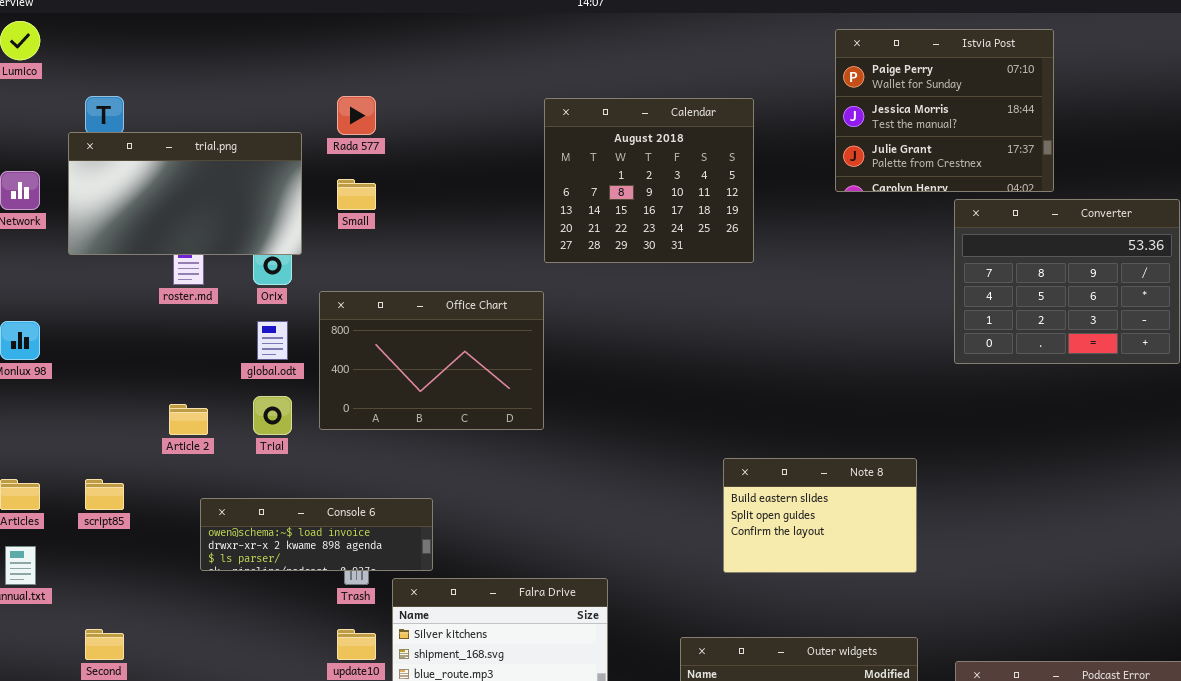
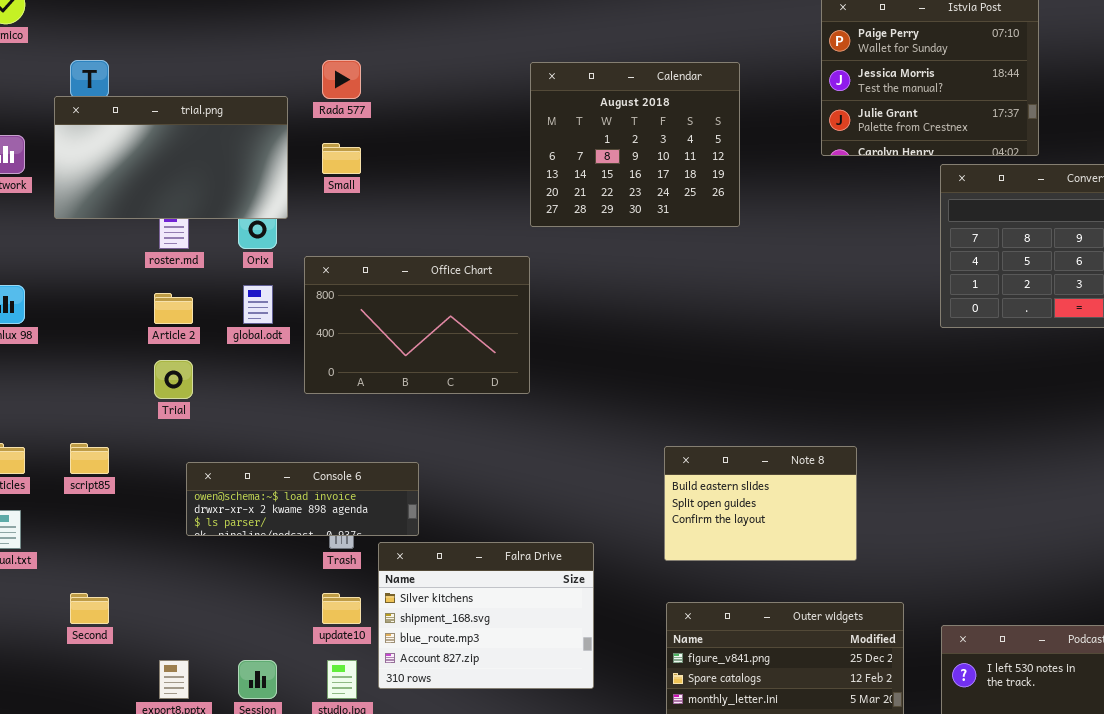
Trial: [253,396,292,435] -> [154,360,193,399], moved
Article 2: [169,404,208,435] -> [154,293,193,324], moved
Note 8: [723,458,917,573] -> [664,446,857,561], moved

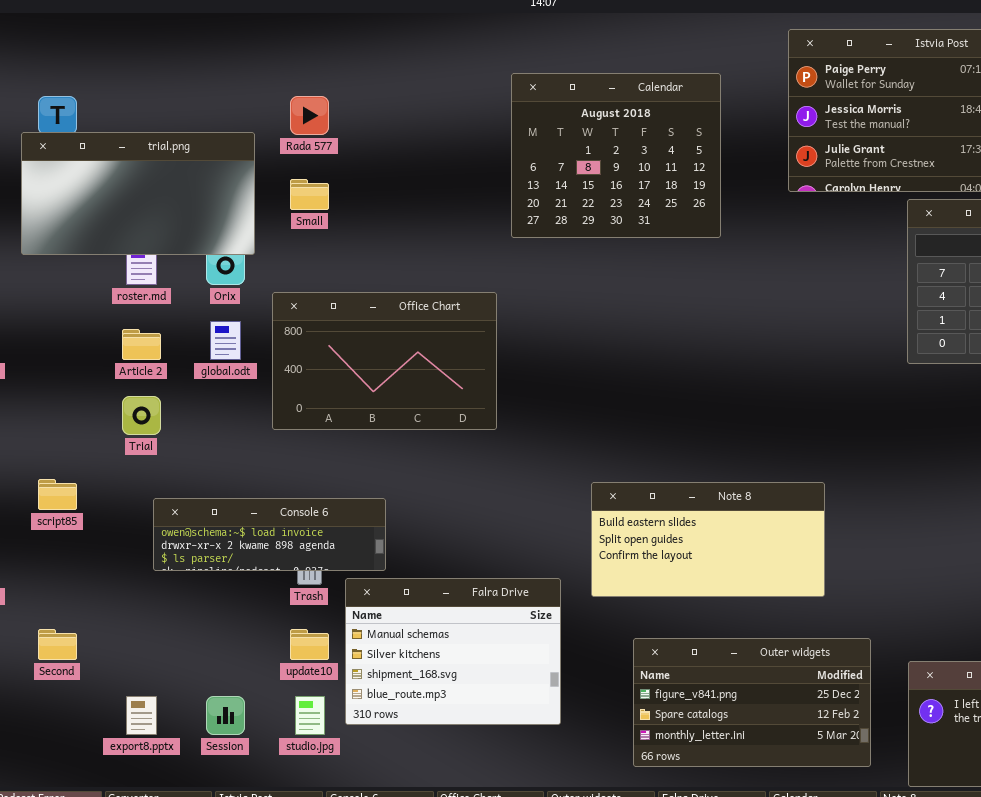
Calendar: [530,62,740,227] -> [511,73,721,238], moved
Note 8: [664,446,857,561] -> [591,482,825,597], resized
Falra Drive: [378,542,594,689] -> [345,578,561,725], scrolled up 1 row

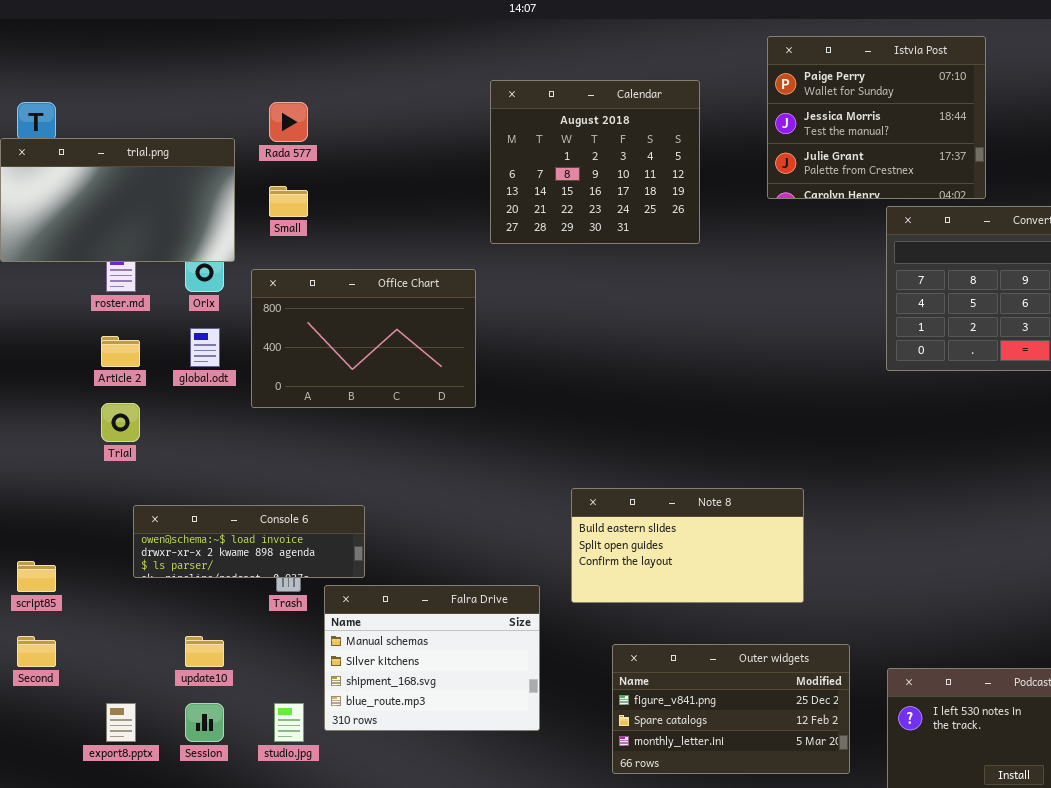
Office Chart: [272,292,497,430] -> [251,269,476,408], moved
script85: [38,479,77,510] -> [17,561,56,592], moved
update10: [290,629,329,660] -> [185,636,224,667], moved

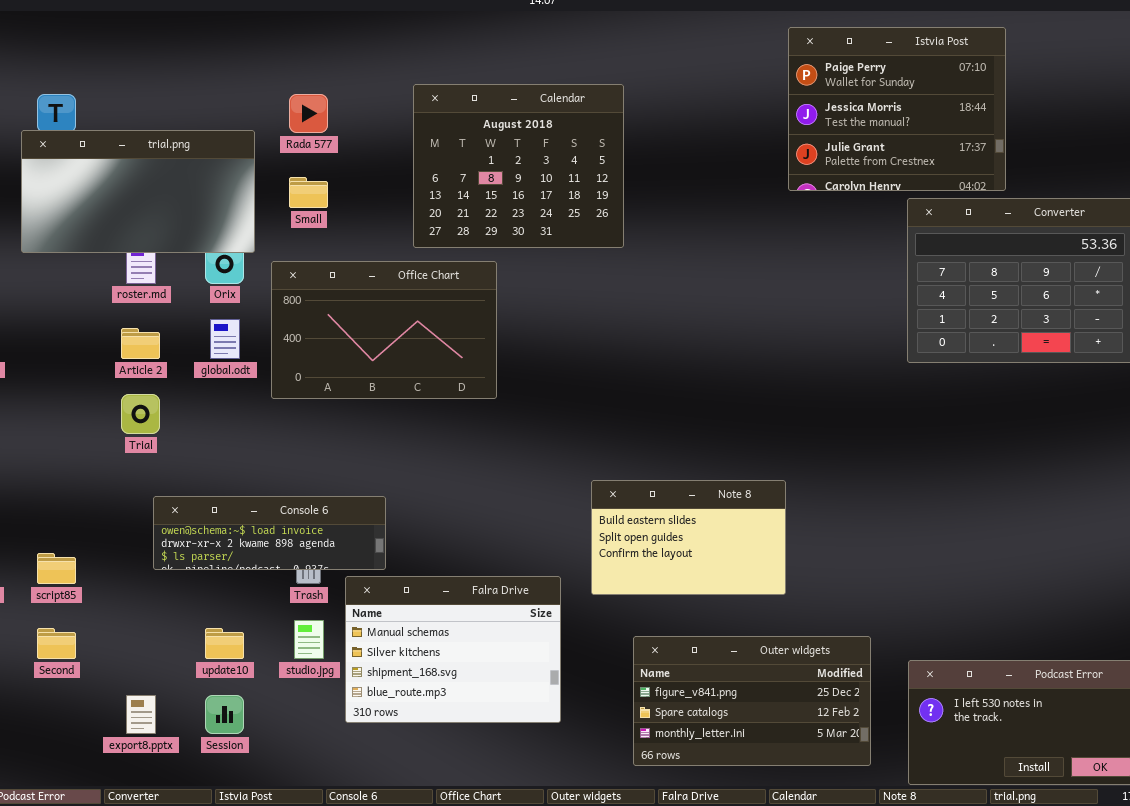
Calendar: [490,80,700,244] -> [413,84,624,248], moved
Note 8: [571,488,804,603] -> [591,480,786,595], resized
studio.jpg: [274,703,304,742] -> [294,620,324,659], moved

